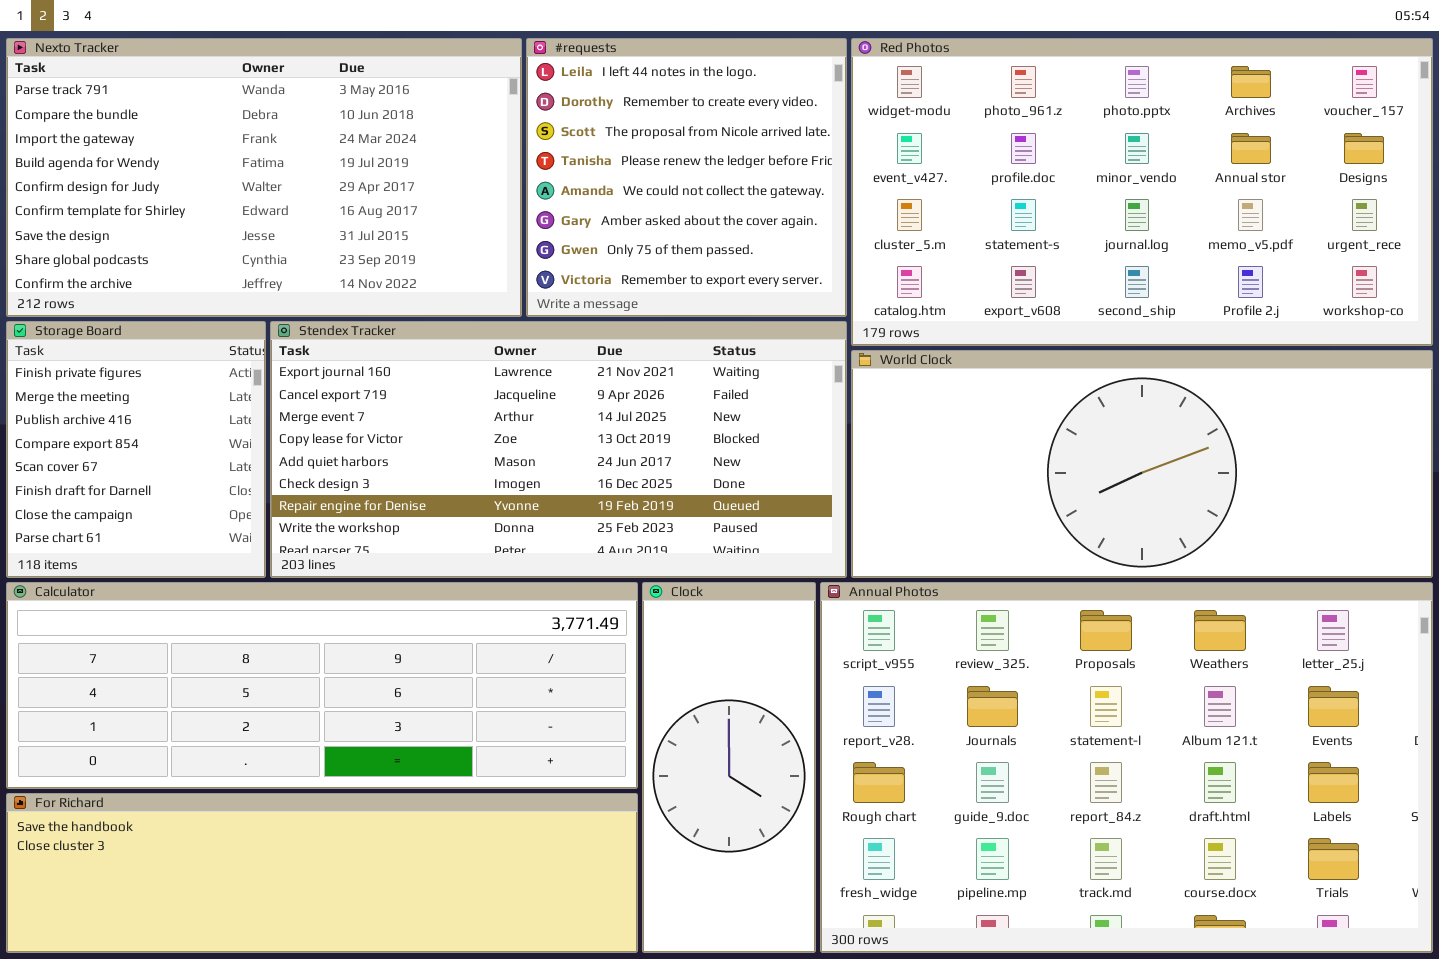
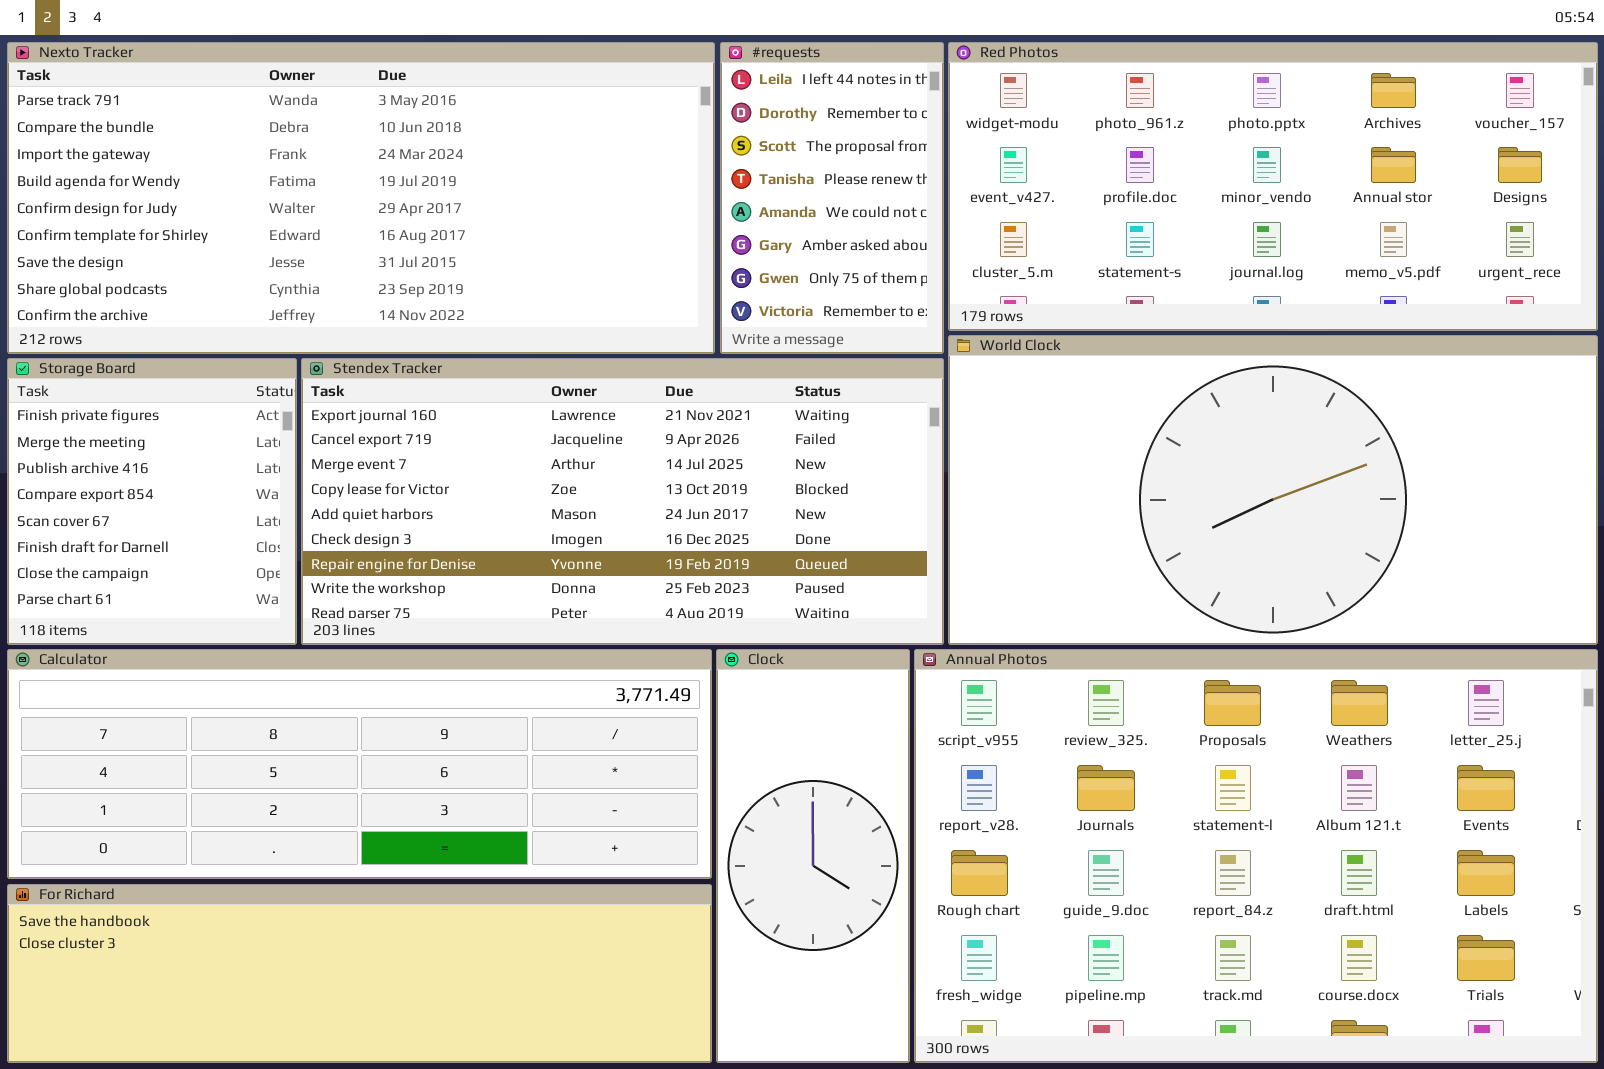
Nexto Tracker: [6,38,522,317] -> [7,42,715,354], resized
#requests: [526,38,847,317] -> [720,42,944,354], resized
Red Photos: [851,38,1433,346] -> [948,42,1598,331], resized
World Clock: [851,350,1433,578] -> [948,335,1598,645], resized

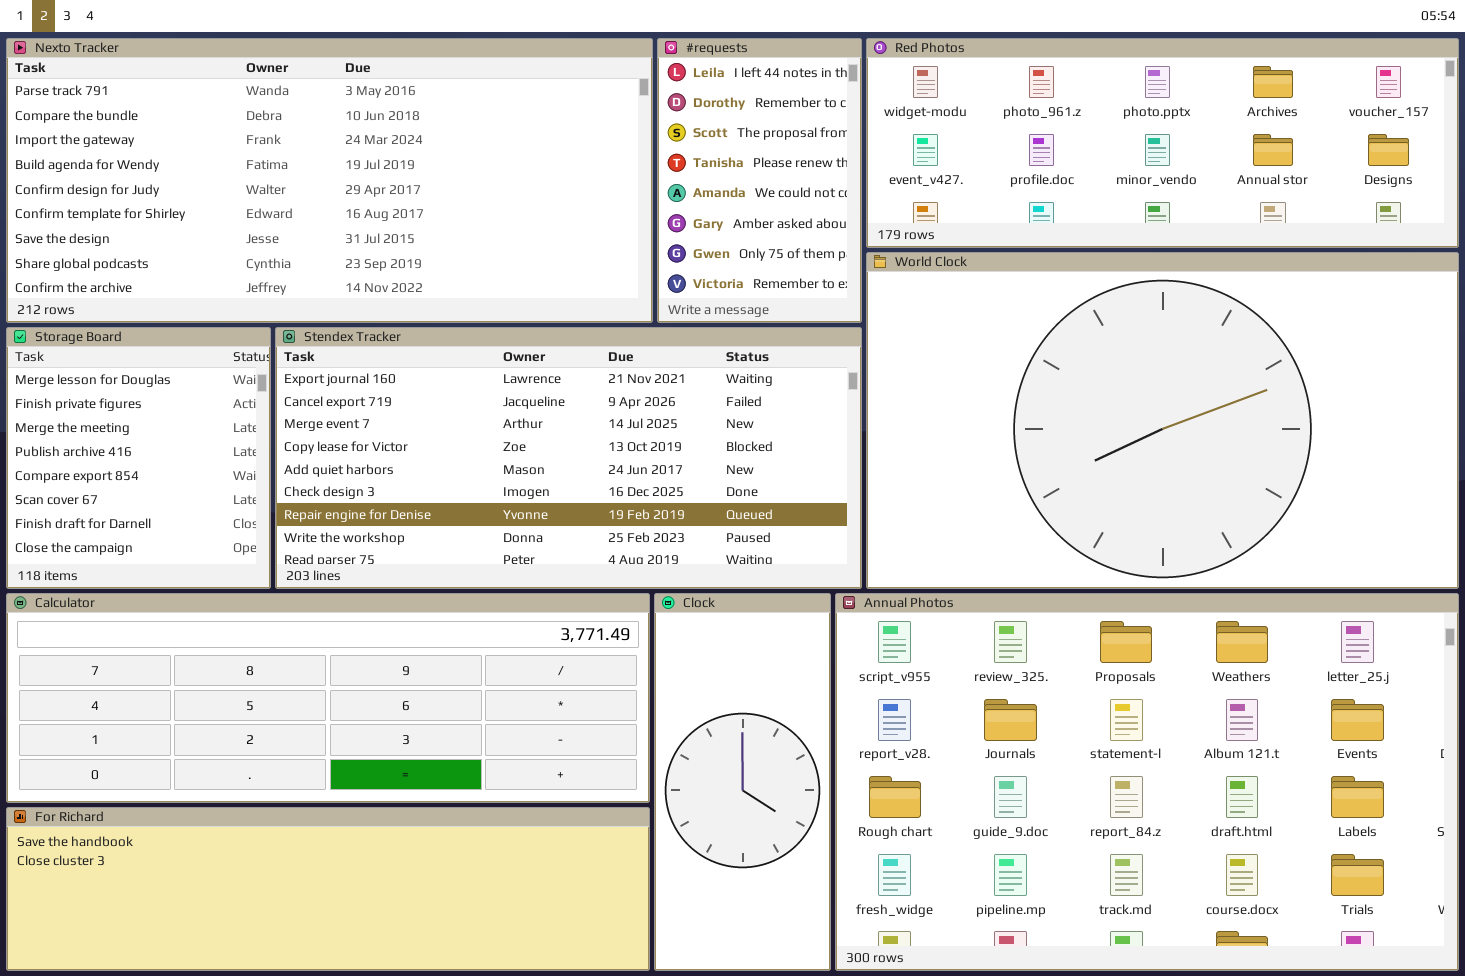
Red Photos: [948,42,1598,331] -> [866,38,1459,248], resized
World Clock: [948,335,1598,645] -> [866,252,1459,589], resized
Storage Board: [7,358,297,645] -> [6,327,271,589], scrolled up 1 row

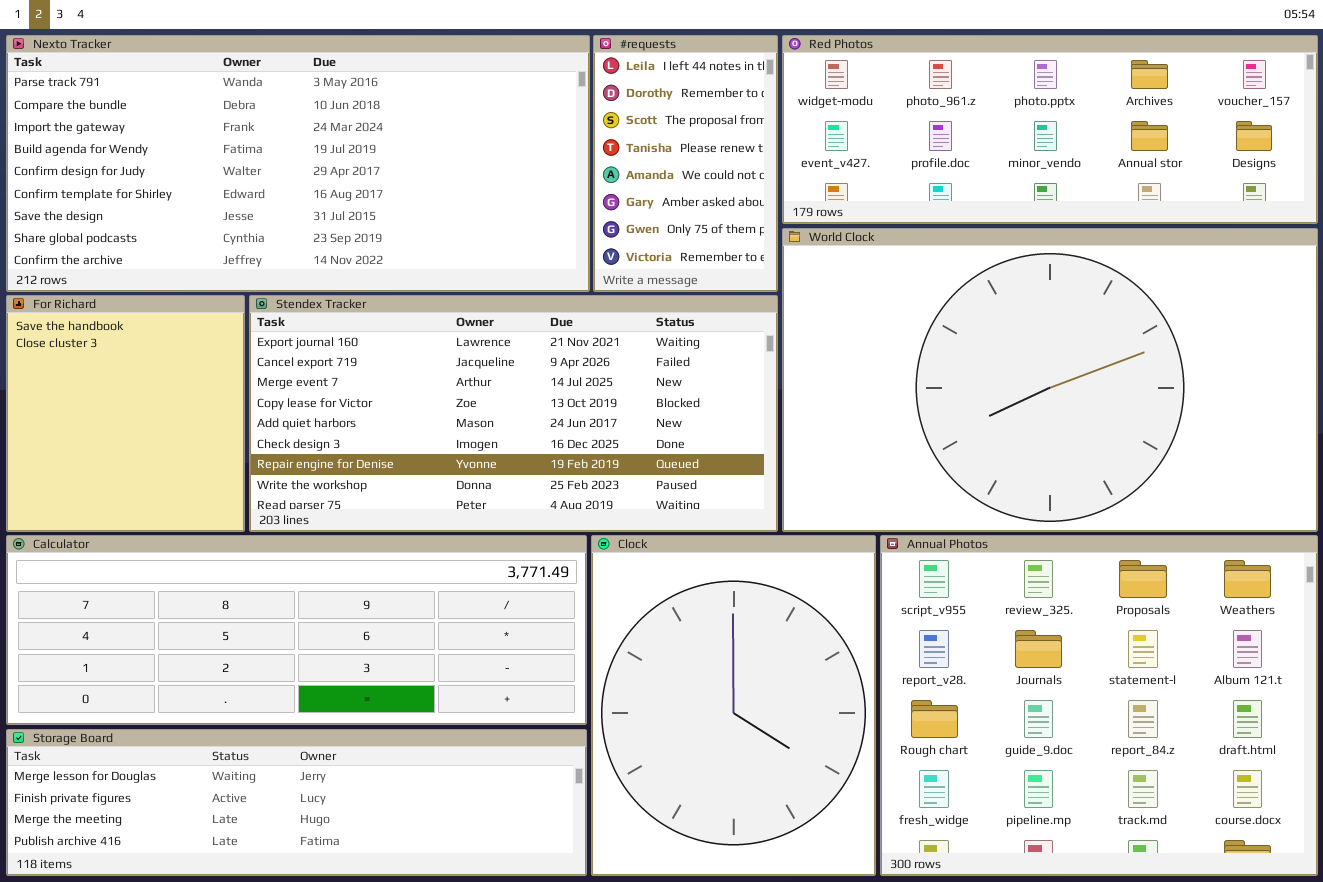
Storage Board: [6,327,271,589] -> [6,729,587,876], moved, resized
Clock: [654,593,831,971] -> [591,535,876,876], resized
Annual Photos: [835,593,1459,971] -> [880,535,1318,876], resized
For Richard: [6,807,650,971] -> [6,295,245,532], moved, resized

